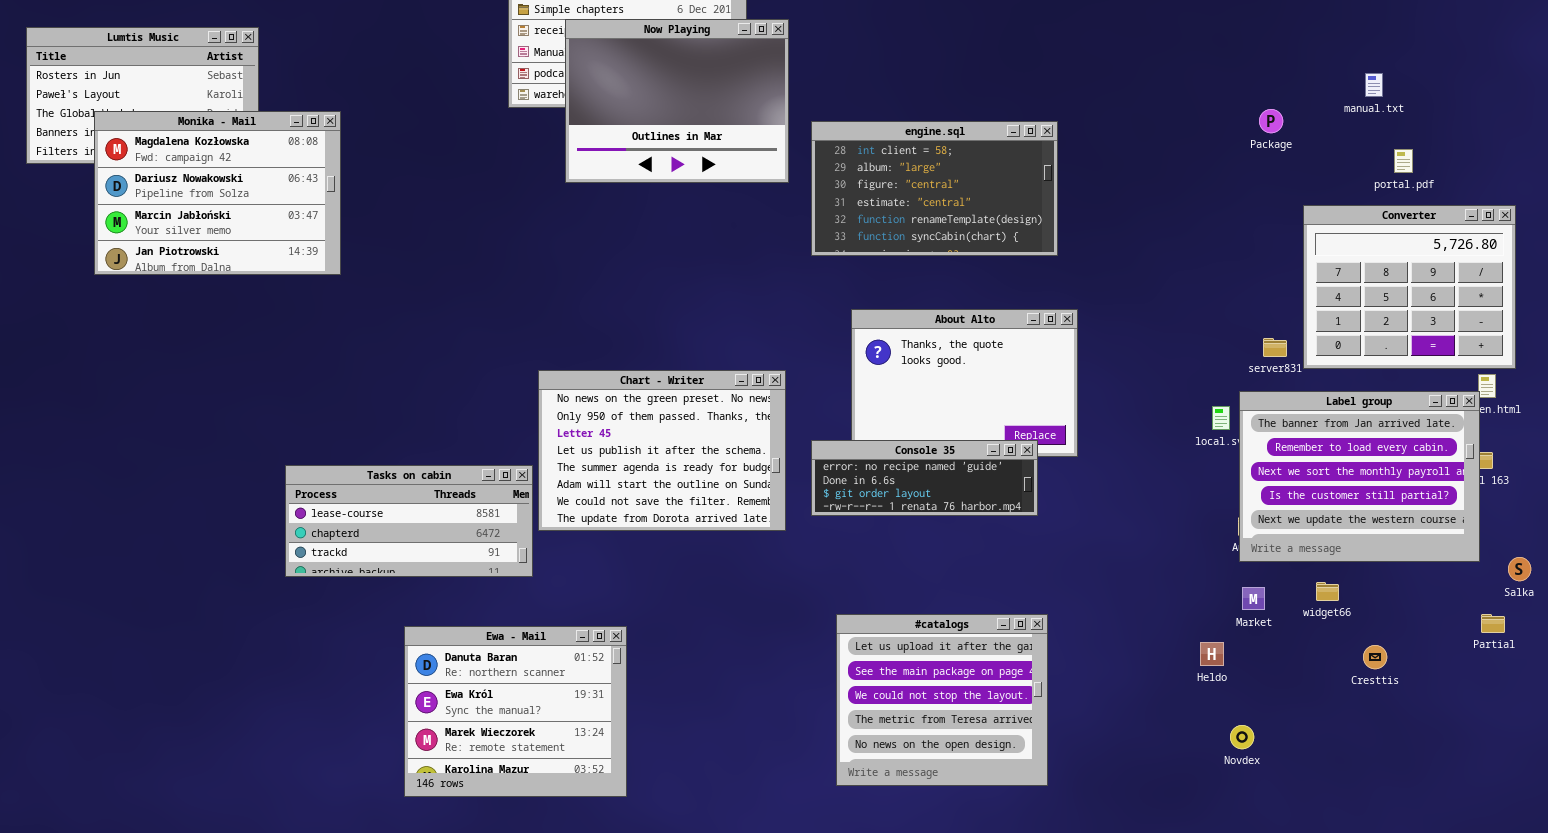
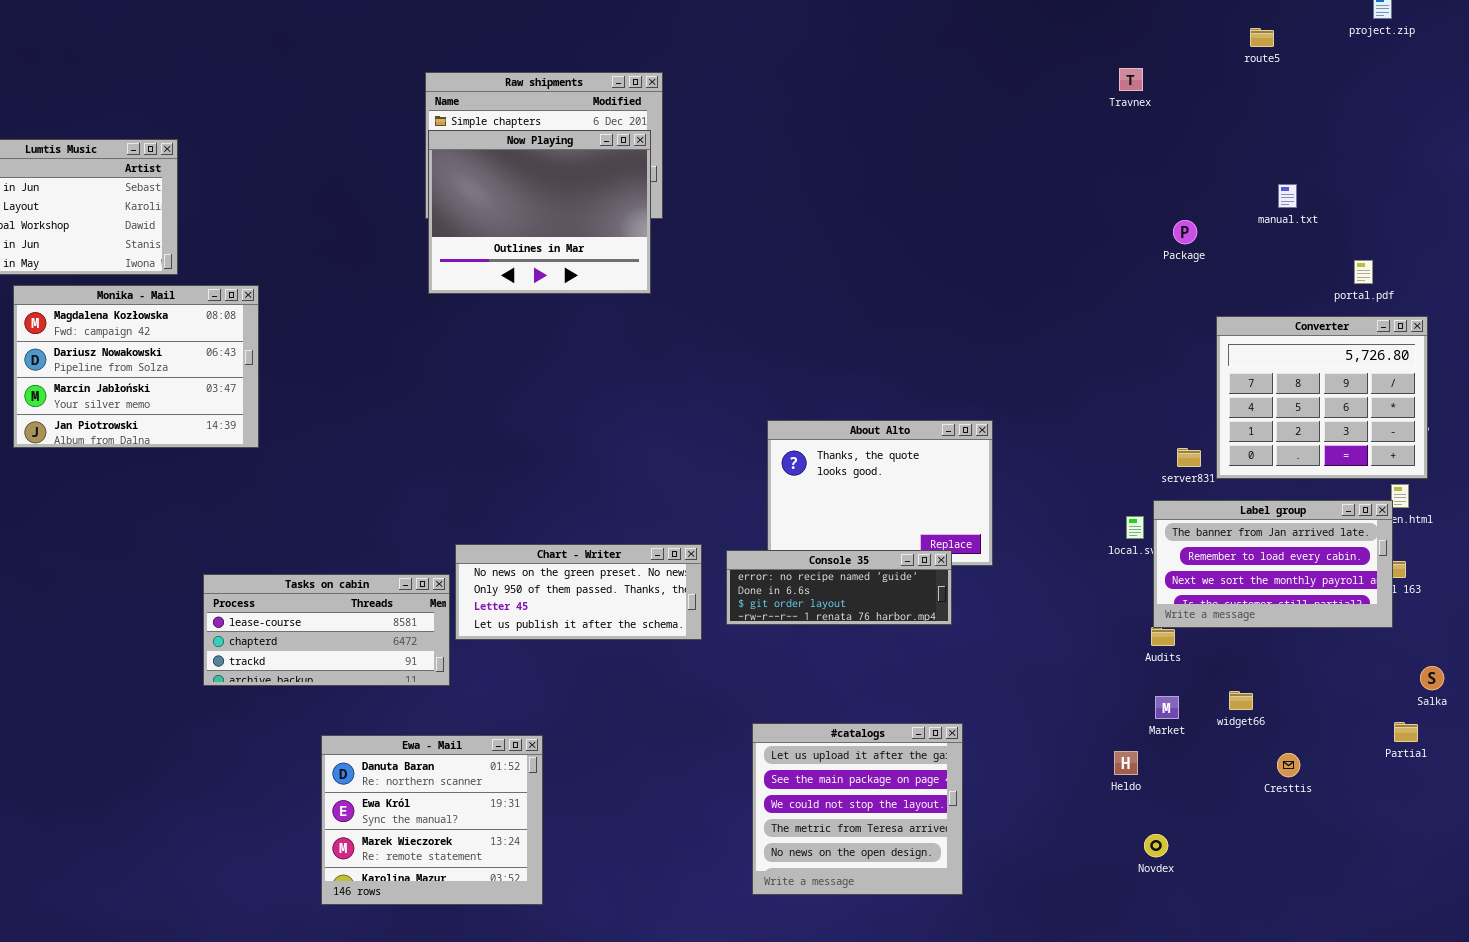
Now Playing: [565,19,789,183] -> [428,130,651,294], moved
Monika - Mail: [94,111,341,275] -> [13,285,259,448], moved
engine.sql: [811,121,1058,256] -> none, closed
portal.pdf: [1394,149,1413,173] -> [1354,260,1373,284], moved
Chart - Writer: [538,370,786,531] -> [455,544,702,640], resized
Label group: [1239,391,1480,562] -> [1153,500,1393,628], resized

